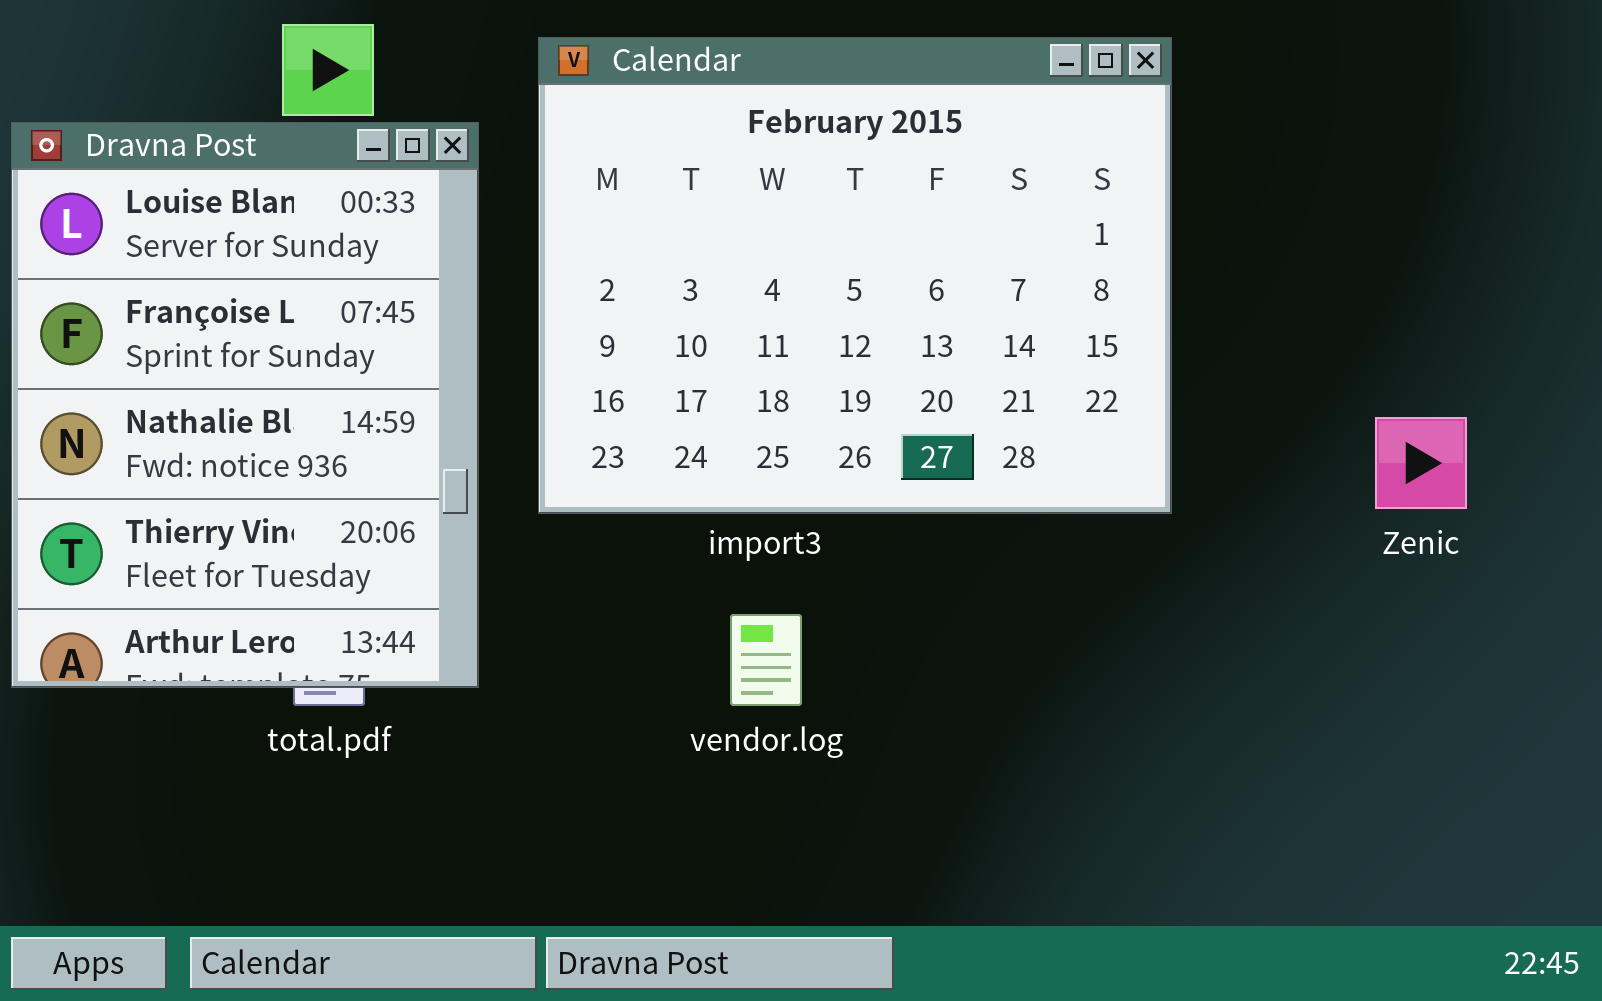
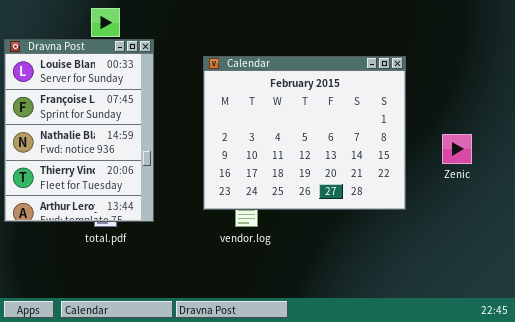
Calendar: [538,37,1172,514] -> [203,56,406,210], moved

